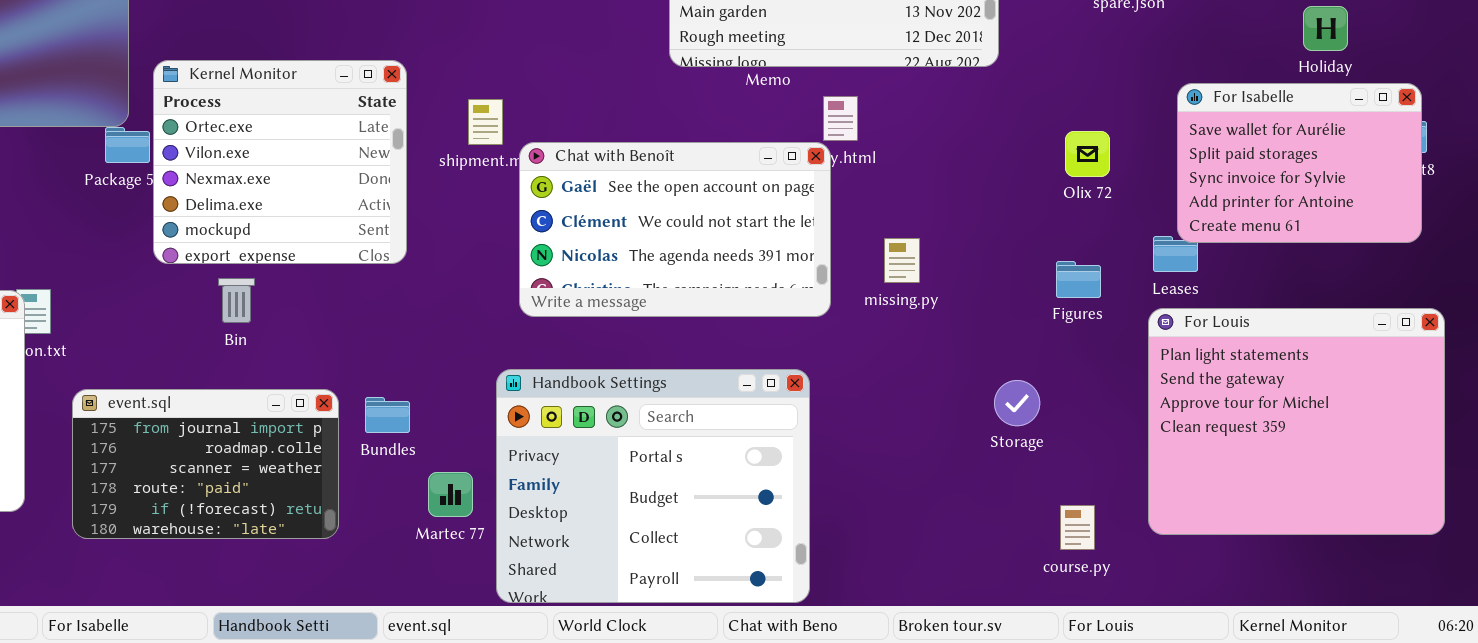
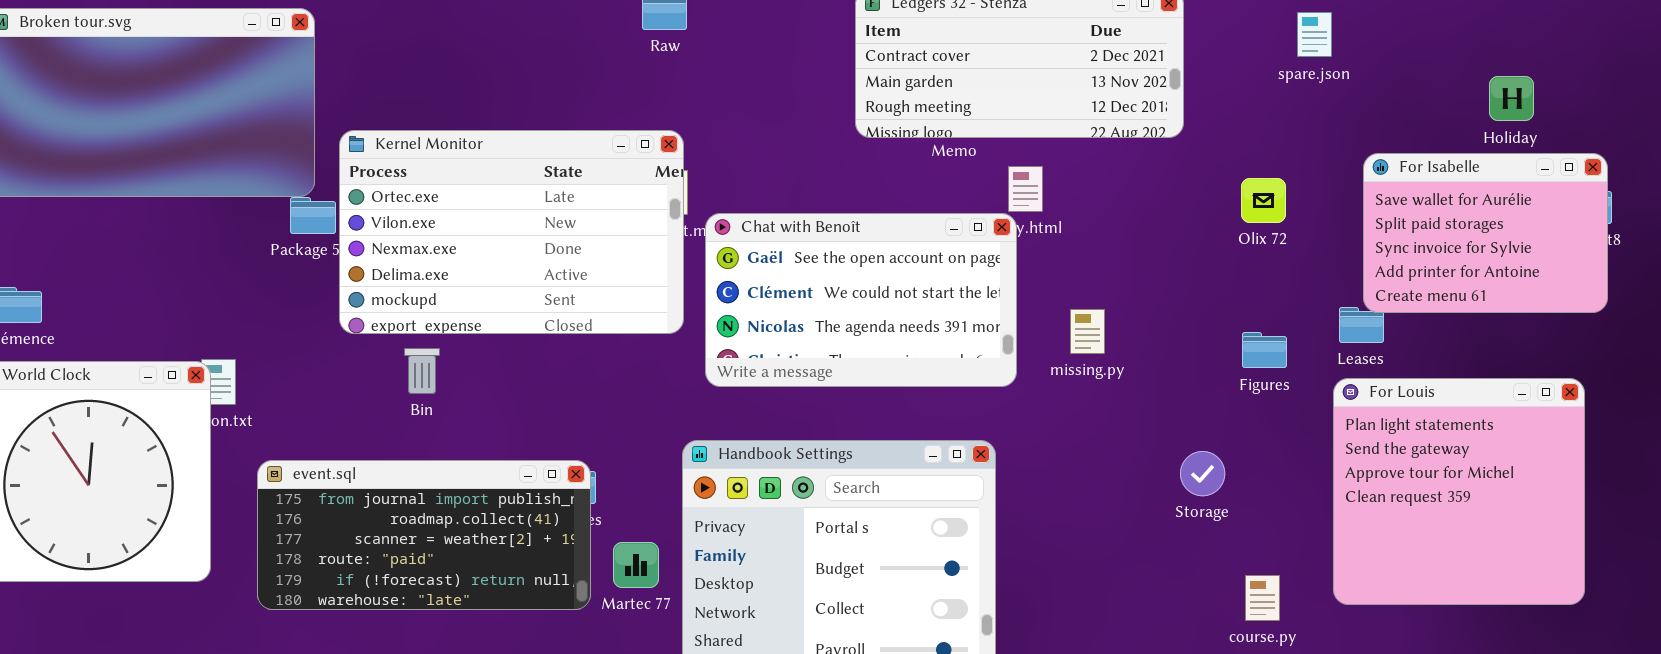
Kernel Monitor: [153,60,407,264] -> [339,130,684,334], resized
Olix 72: [1065,131,1110,177] -> [1241,178,1286,223], moved
For Louis: [1148,308,1445,535] -> [1333,378,1585,605], resized
event.sql: [72,389,339,539] -> [257,460,591,610], resized

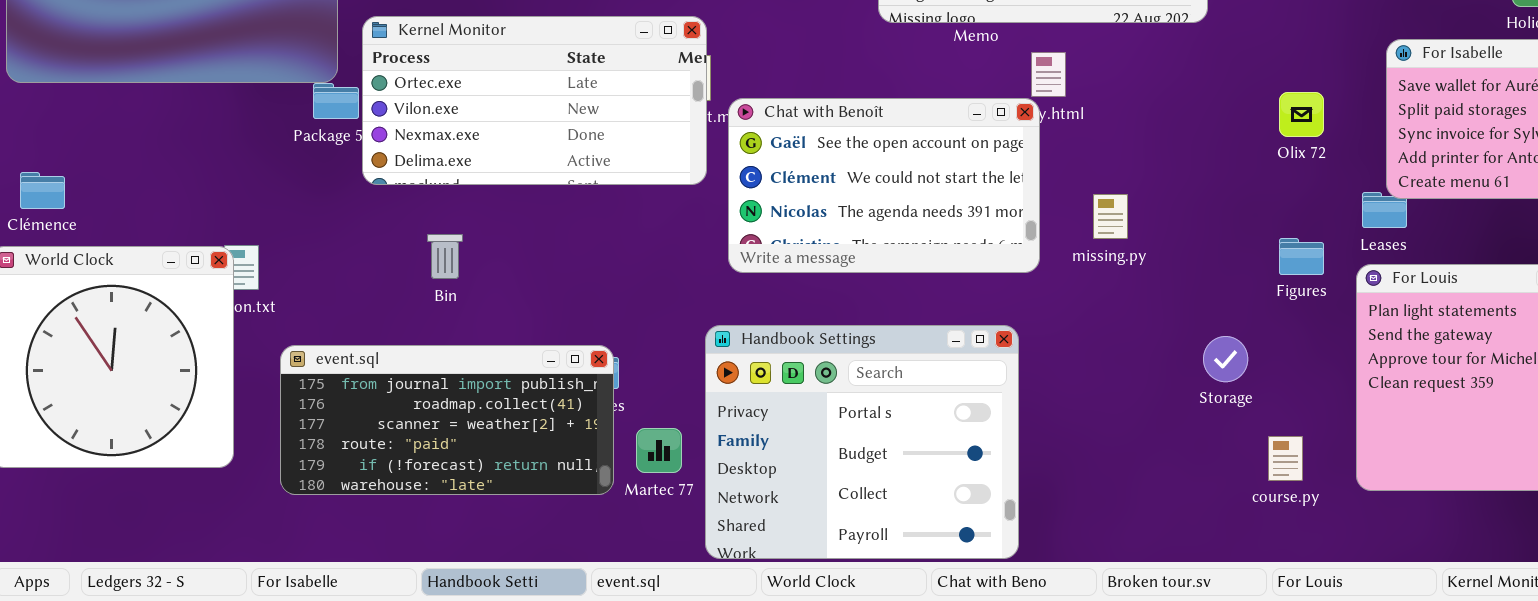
Kernel Monitor: [339,130,684,334] -> [362,16,707,185], resized
Olix 72: [1241,178,1286,223] -> [1279,92,1324,137], moved
Figures: [1242,332,1287,368] -> [1279,238,1324,275], moved
course.py: [1245,575,1280,621] -> [1268,436,1303,481], moved

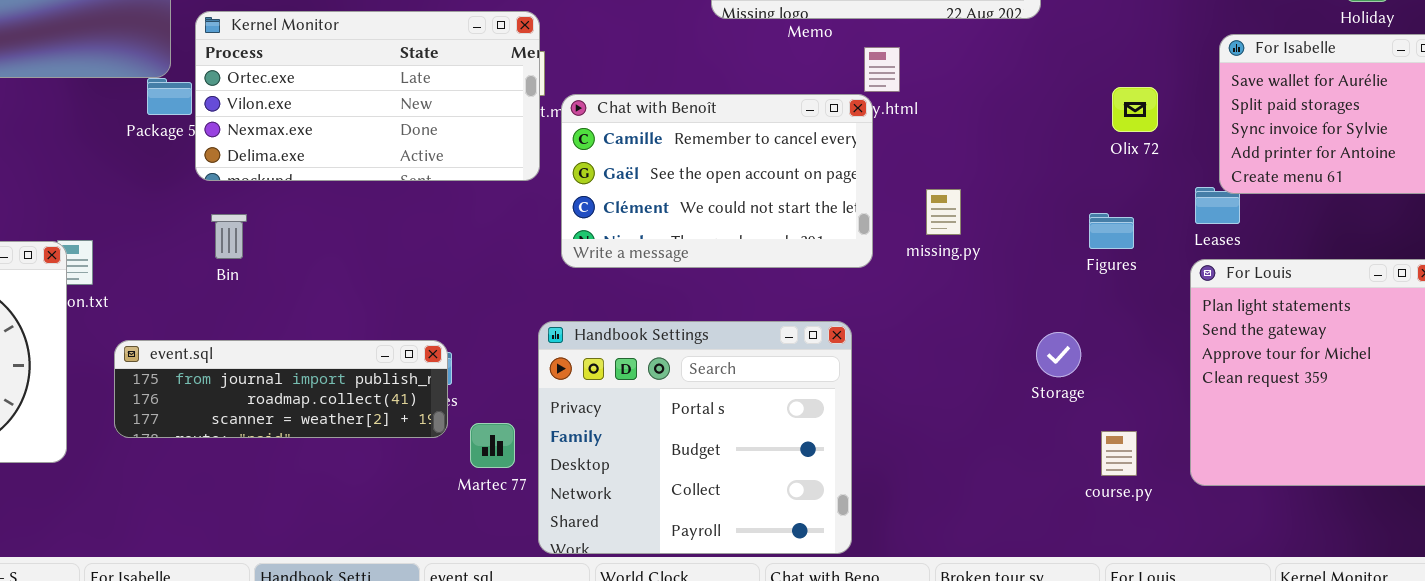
Chat with Benoît: [728,98,1040,273] -> [561,94,873,268], scrolled up 1 row
Bin: [427,234,463,279] -> [211,214,247,259], moved
Figures: [1279,238,1324,275] -> [1089,213,1134,249], moved
event.sql: [280,345,614,495] -> [114,340,448,438], resized

